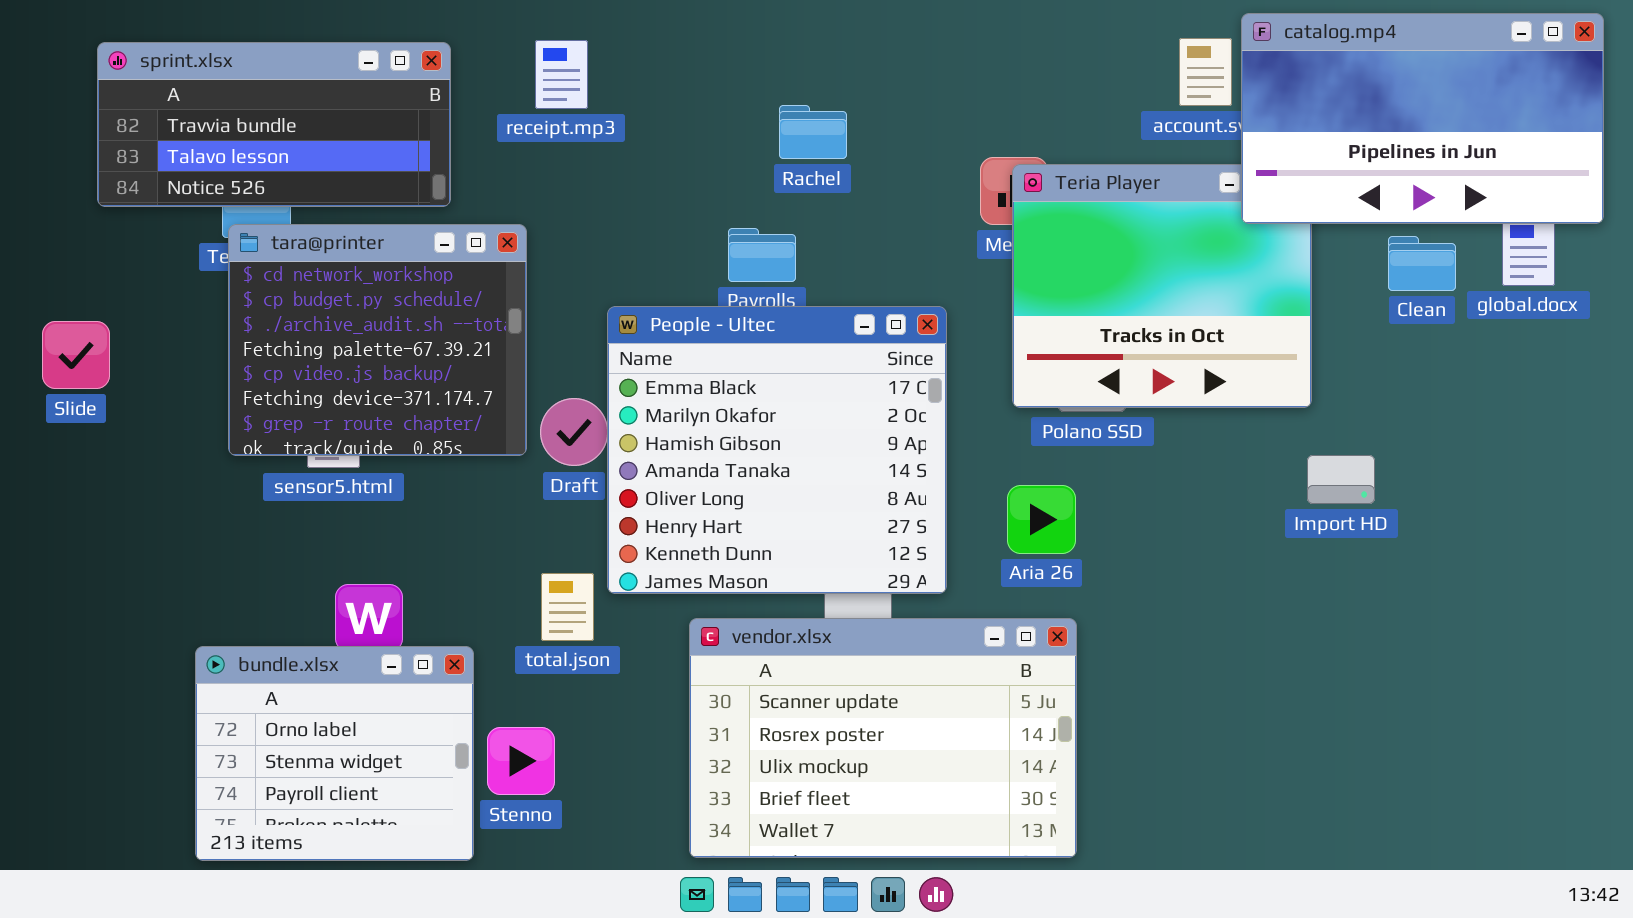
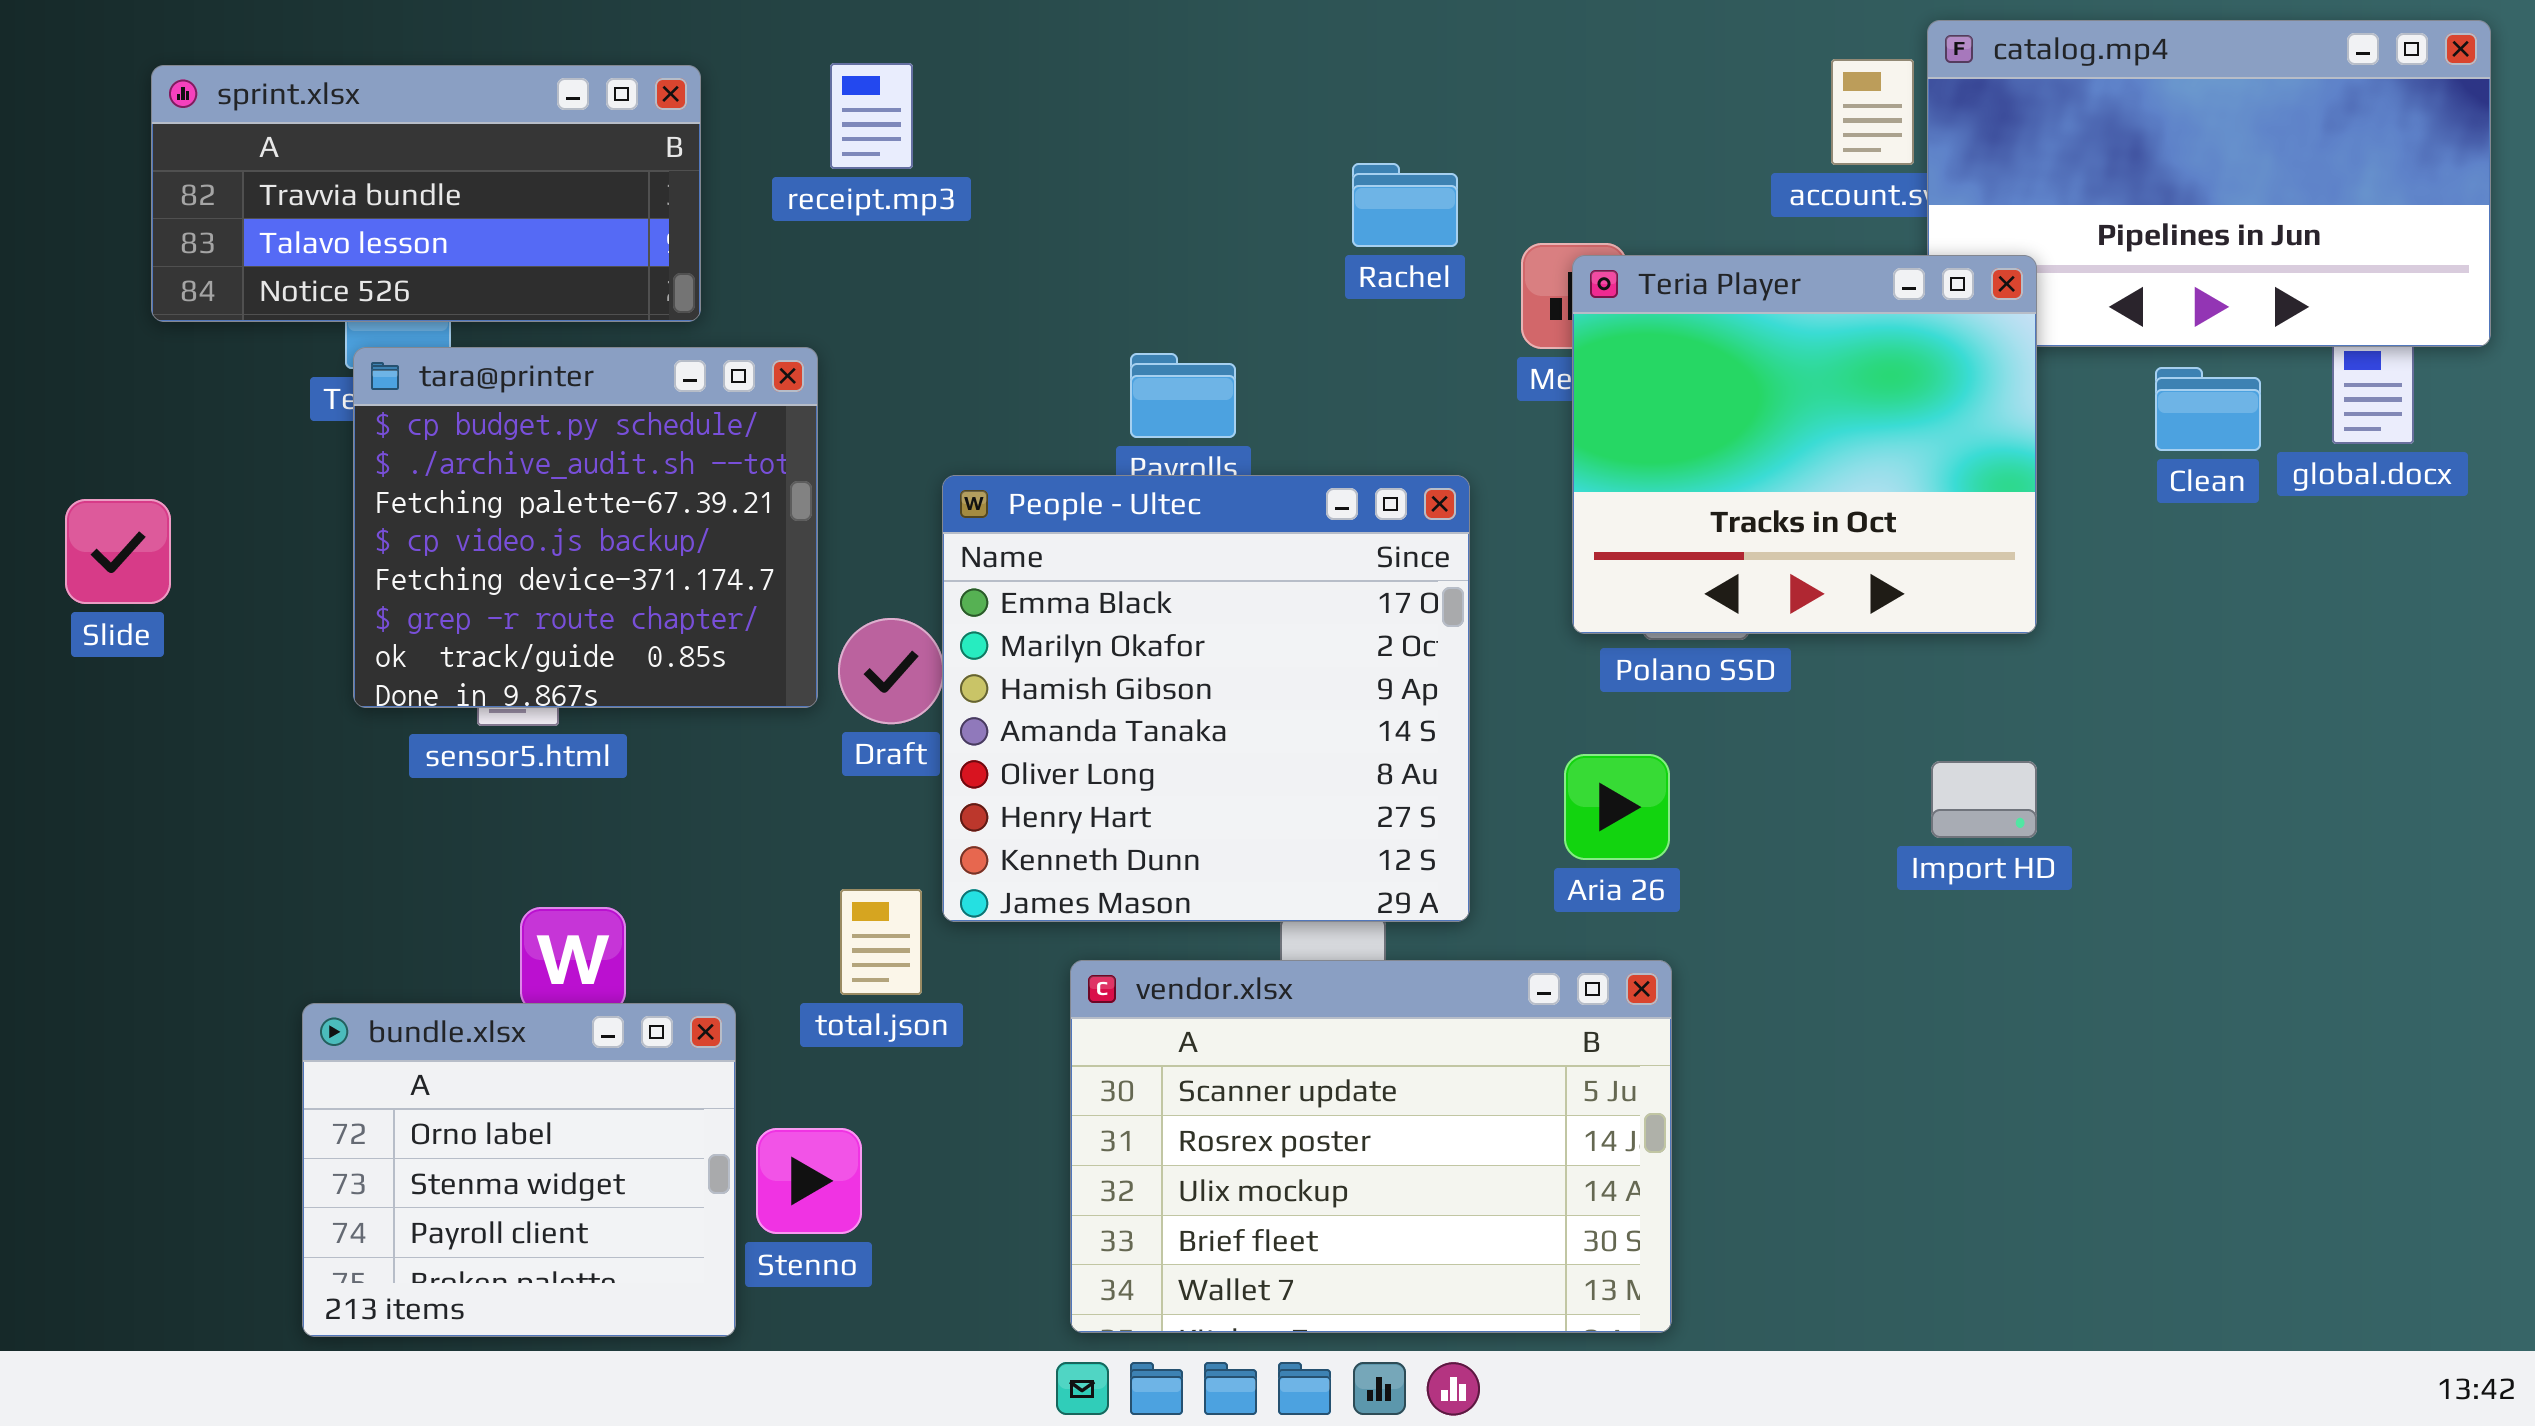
Rachel: [779,105,847,159] -> [1352,163,1458,247], moved
Teria Player: [1012,164,1312,408] -> [1572,255,2037,634], raised
tara@printer: [228,224,527,456] -> [353,347,818,708], scrolled down 1 row
Import HD: [1307,455,1375,504] -> [1931,761,2037,838], moved

